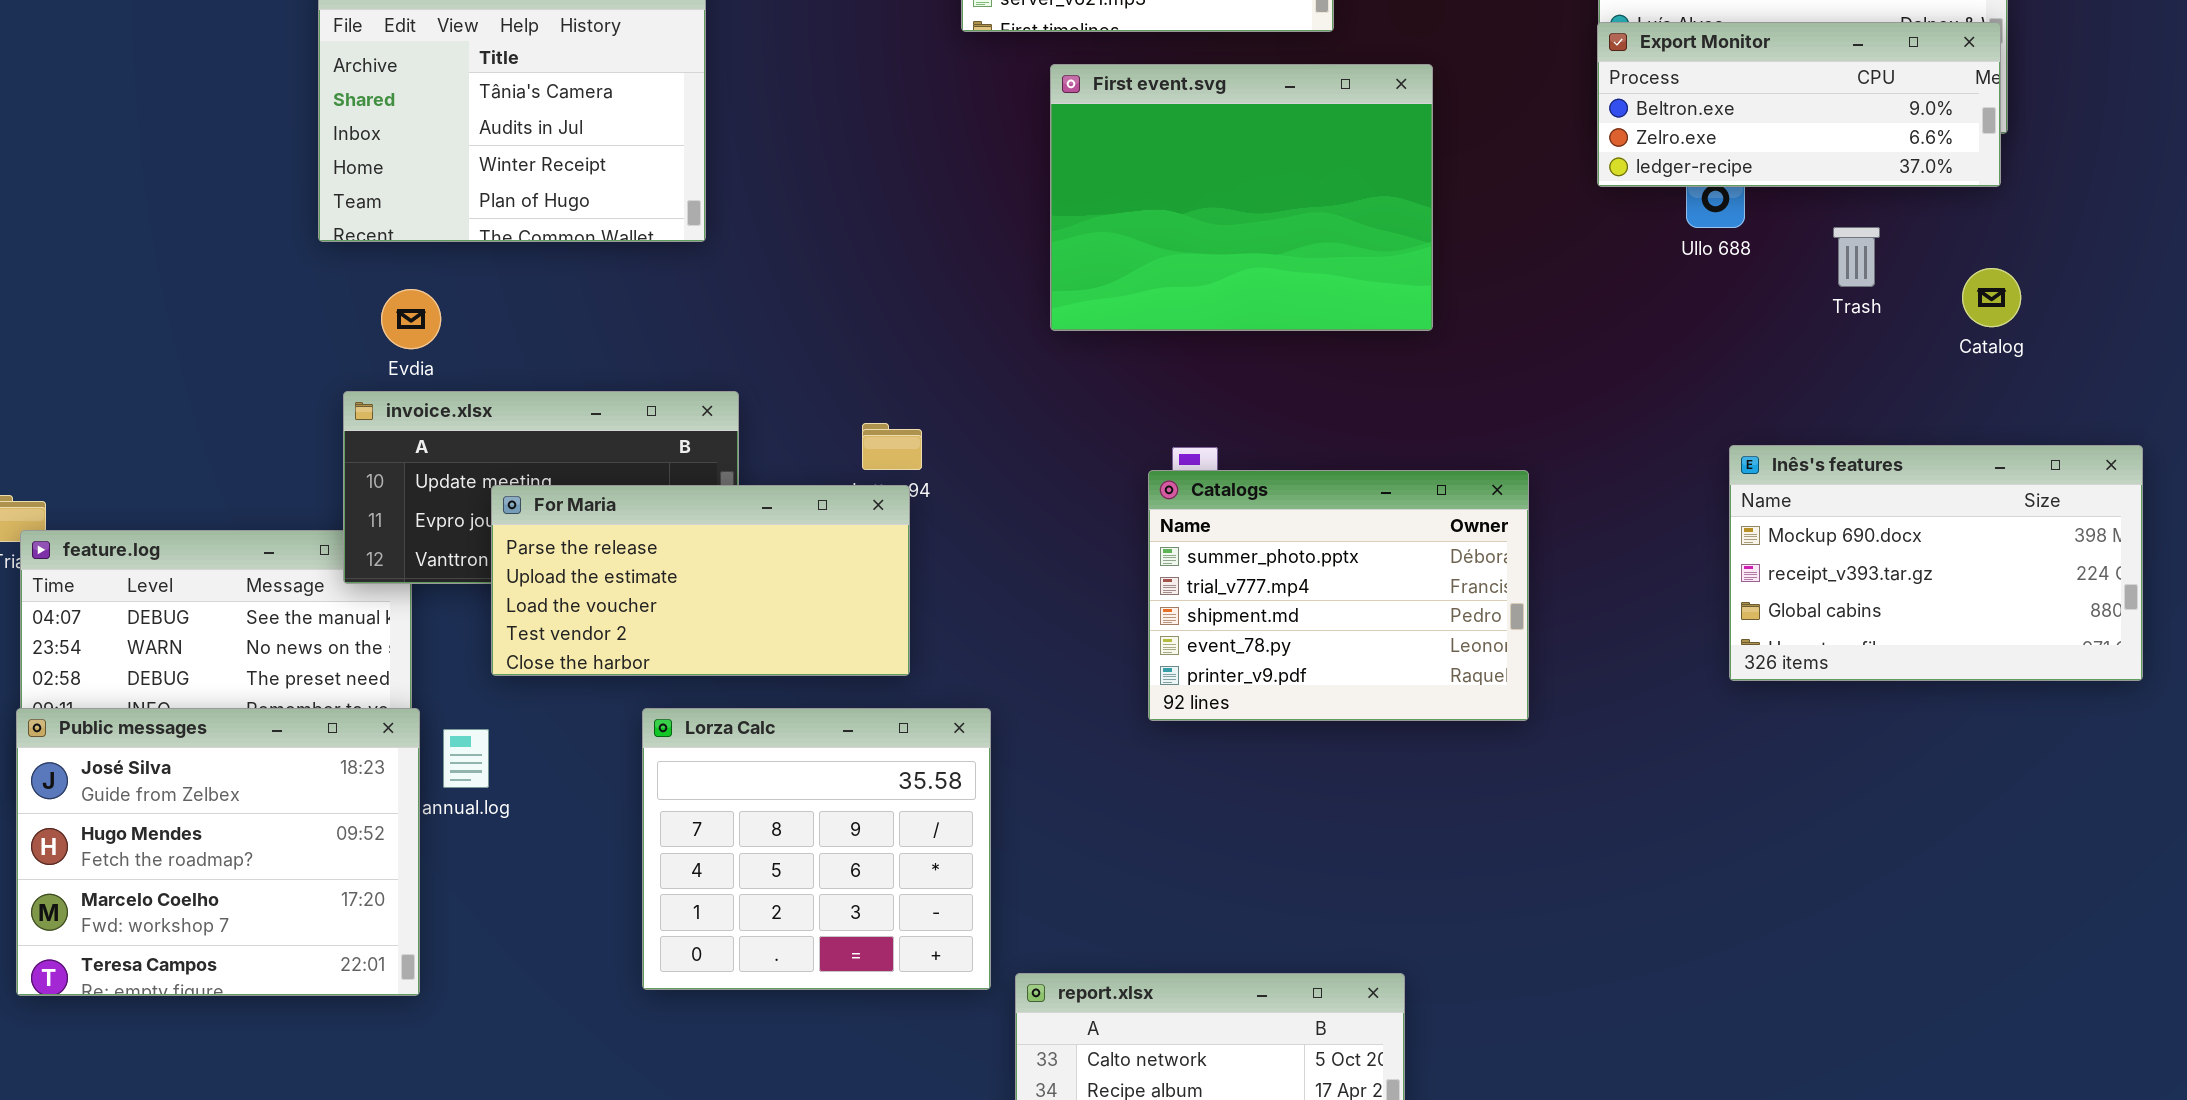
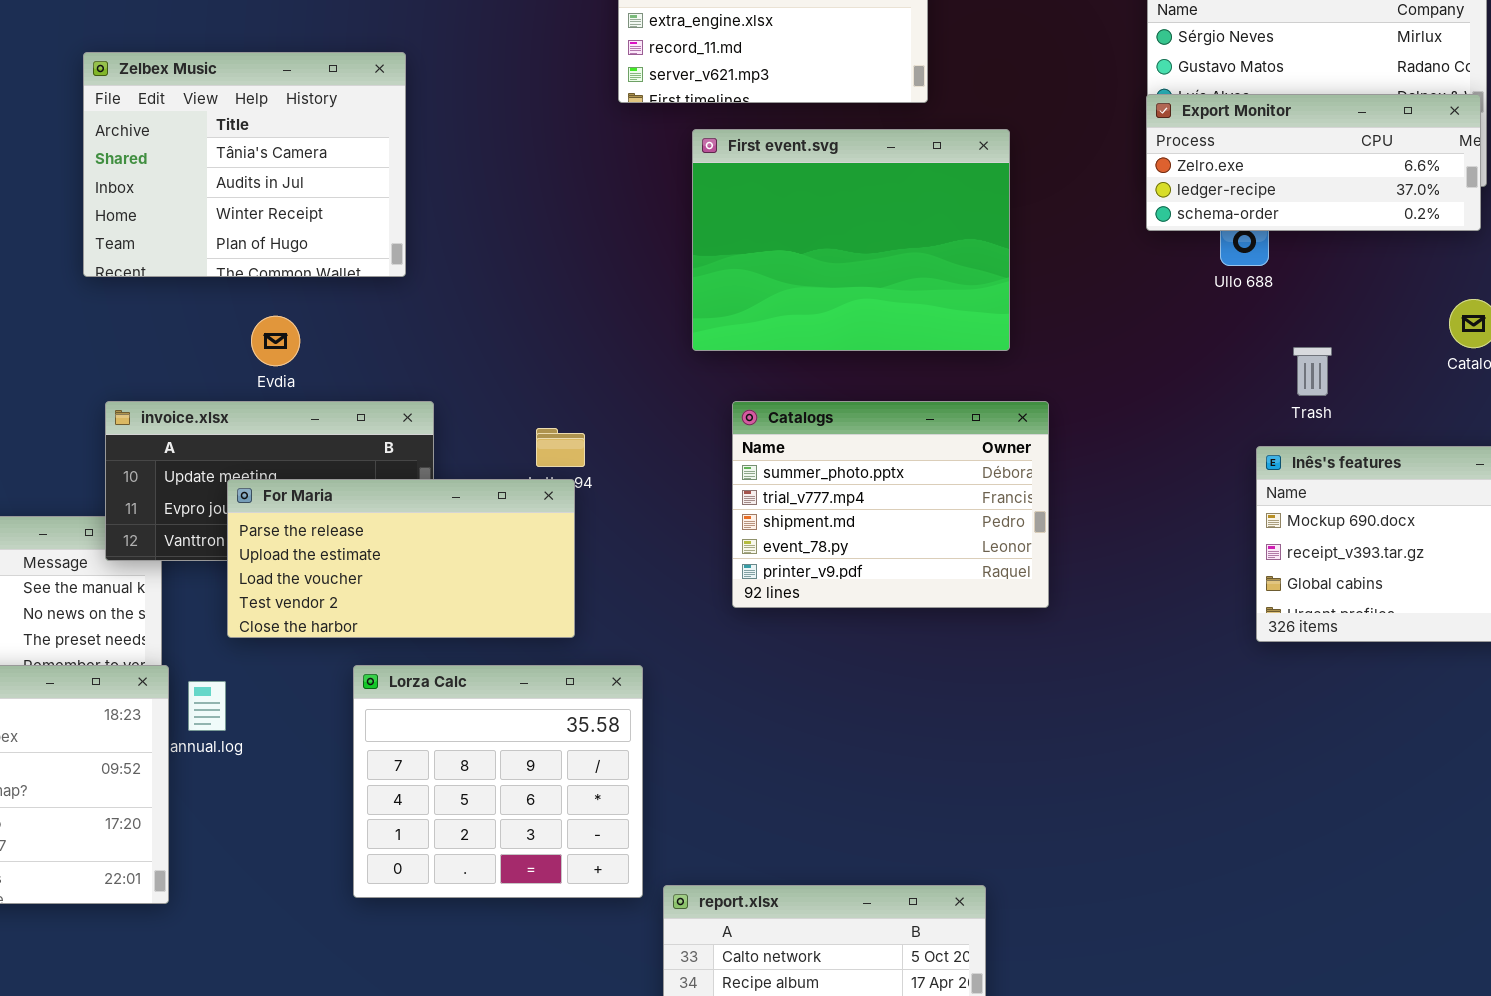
Export Monitor: [1597,22,2001,187] -> [1146,94,1481,231], scrolled down 1 row
Trash: [1833,227,1880,287] -> [1293,347,1332,396], moved
Evdia: [381,289,441,349] -> [251,316,300,366], moved
Catalogs: [1148,470,1529,721] -> [732,401,1049,608], moved

